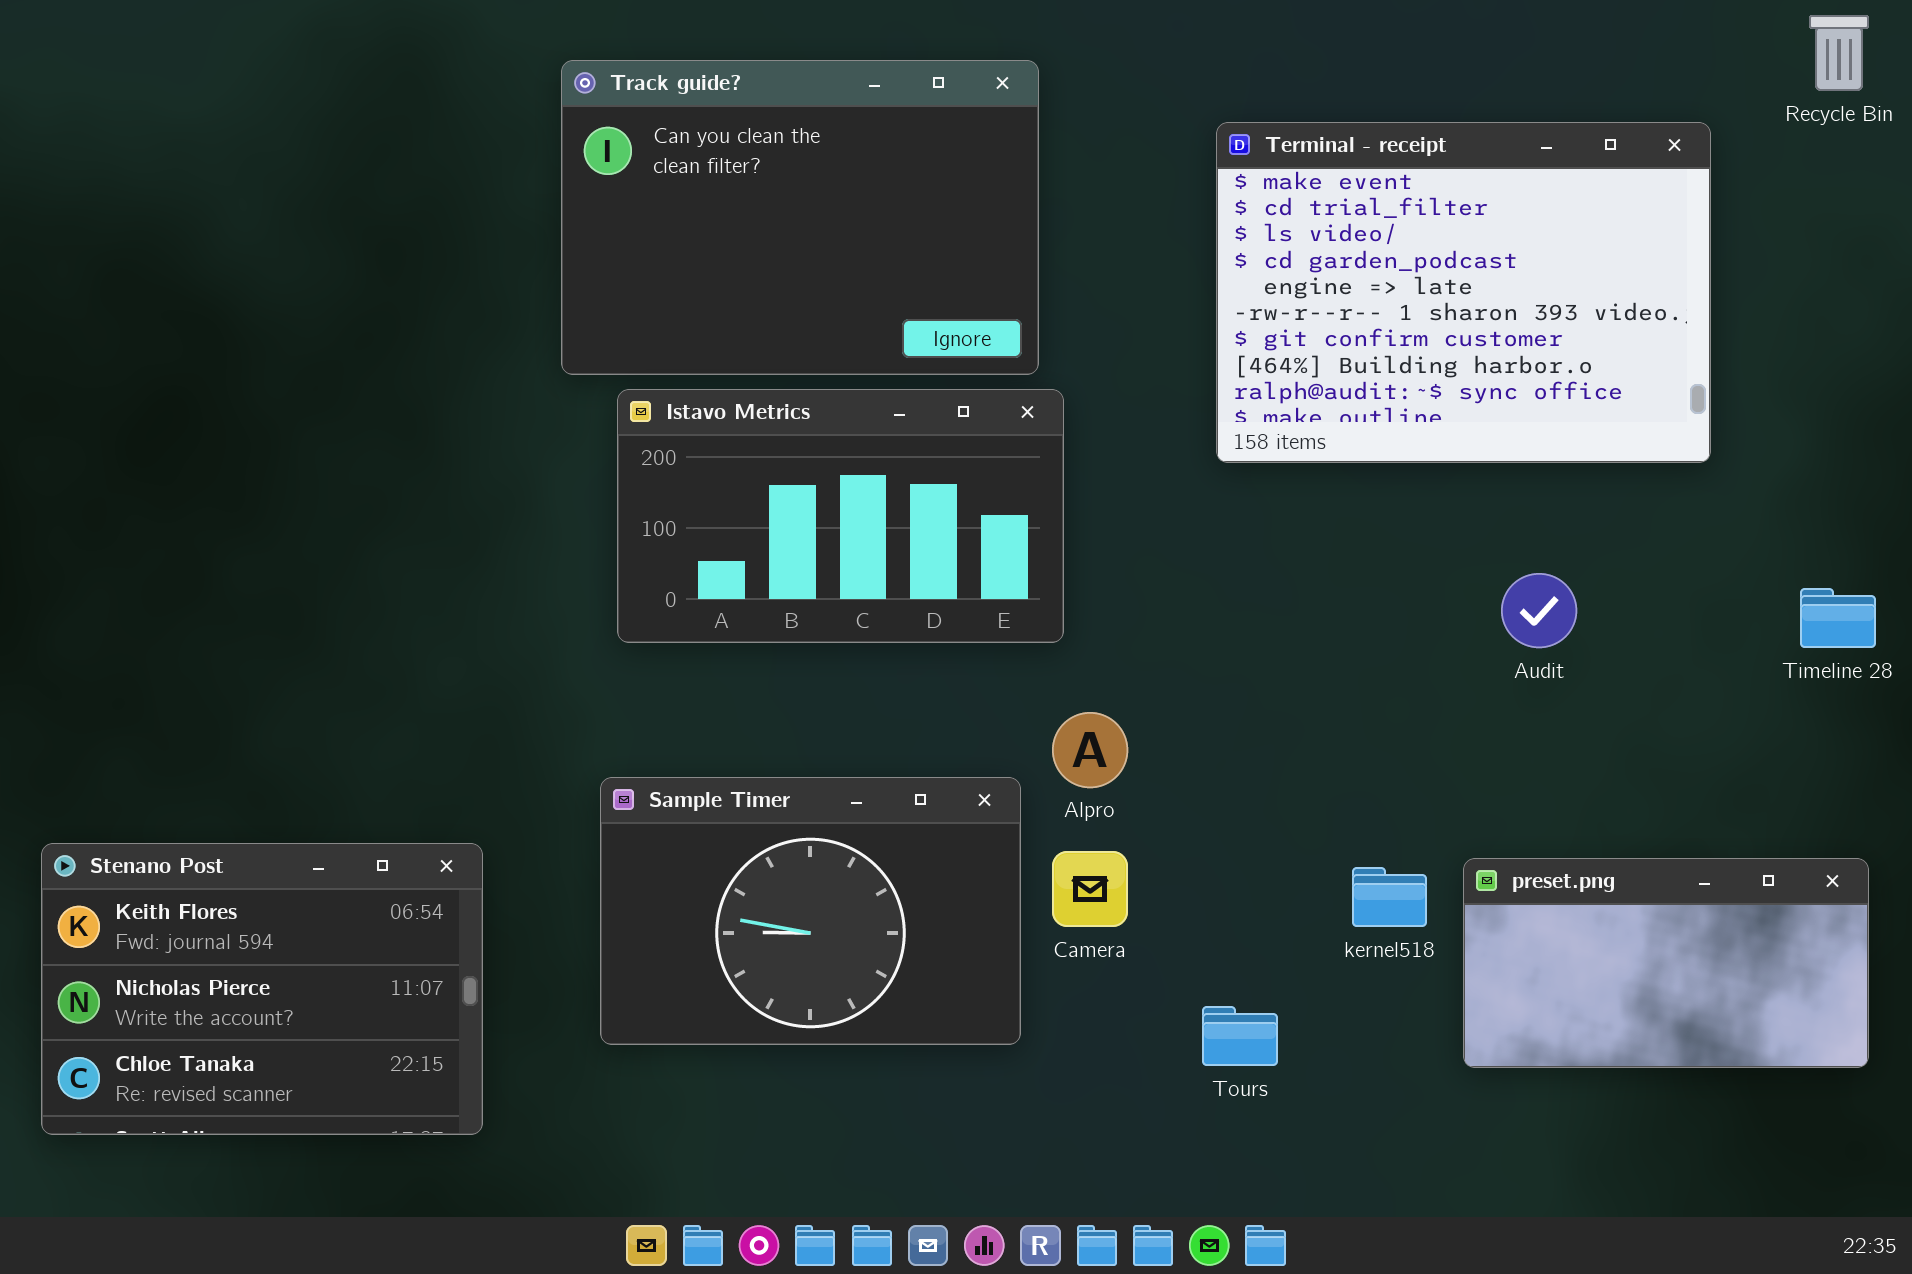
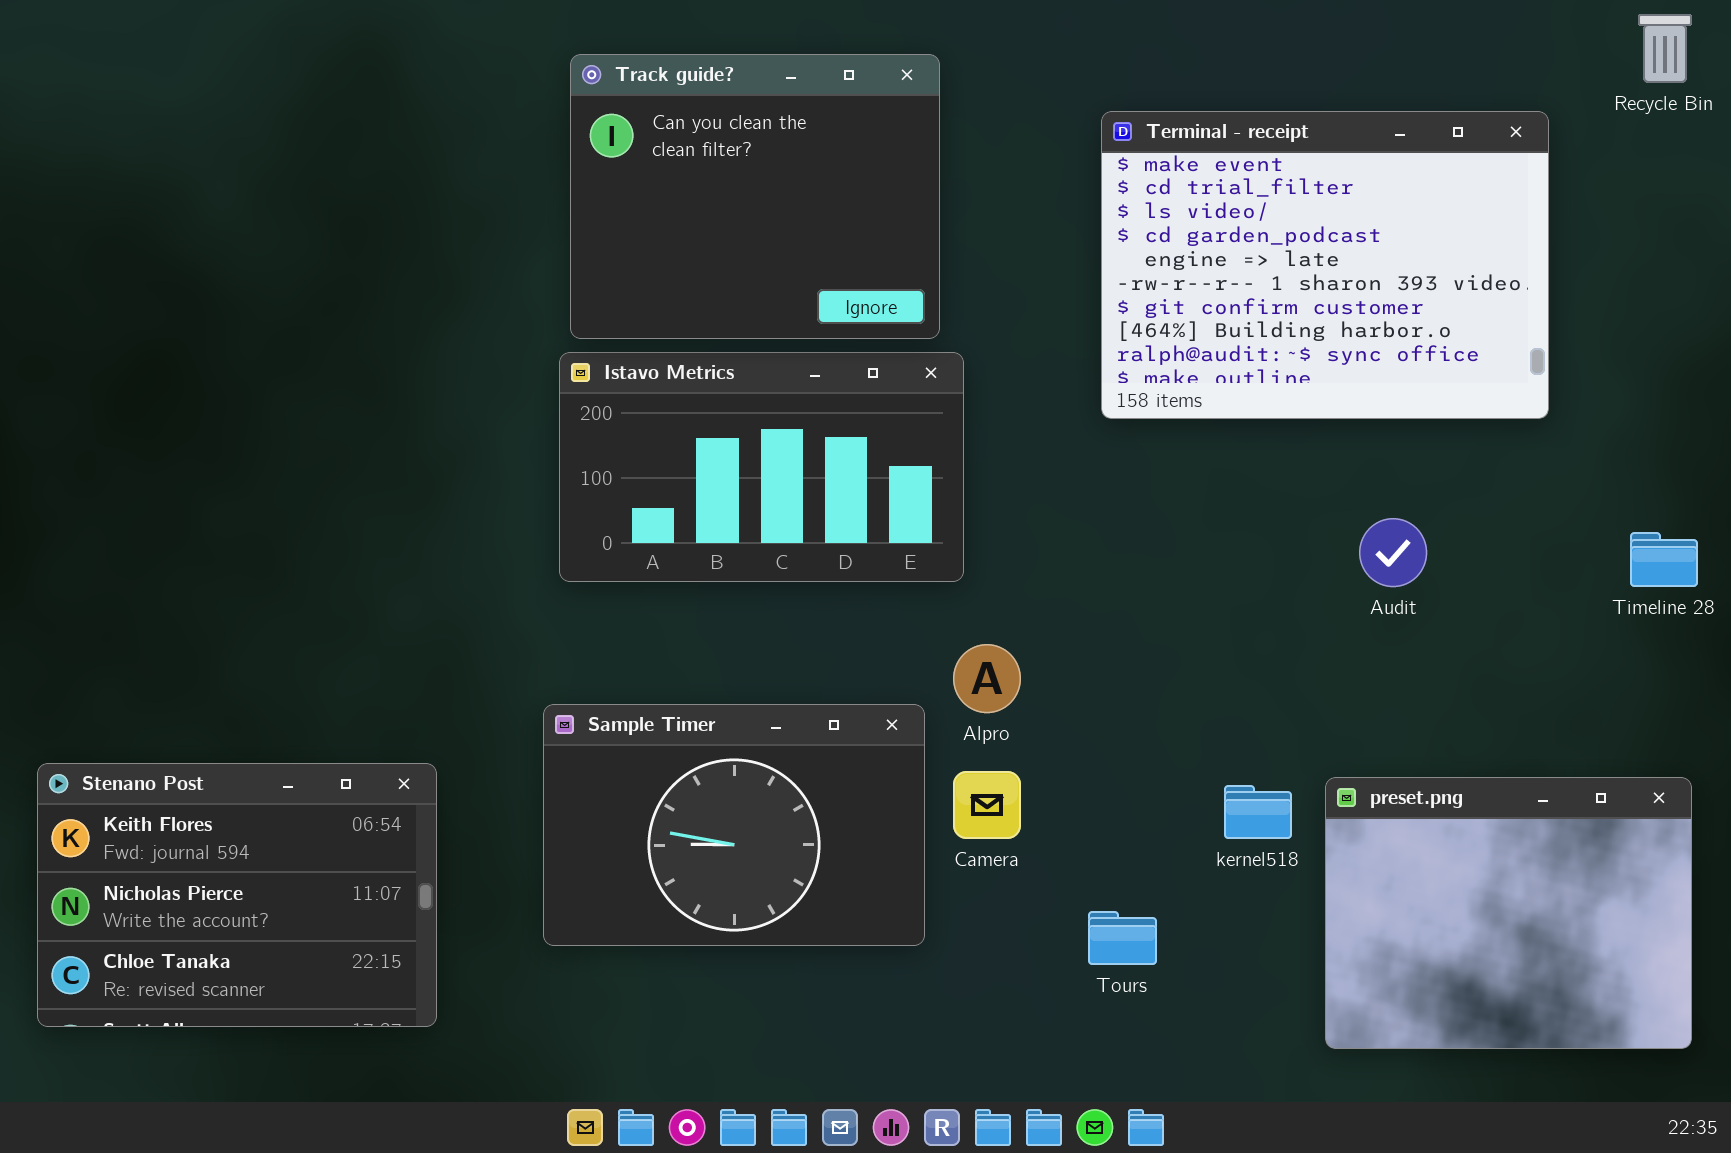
Track guide?: [561,60,1039,375] -> [570,54,940,339], resized
preset.png: [1463,858,1869,1068] -> [1325,777,1692,1049], resized

